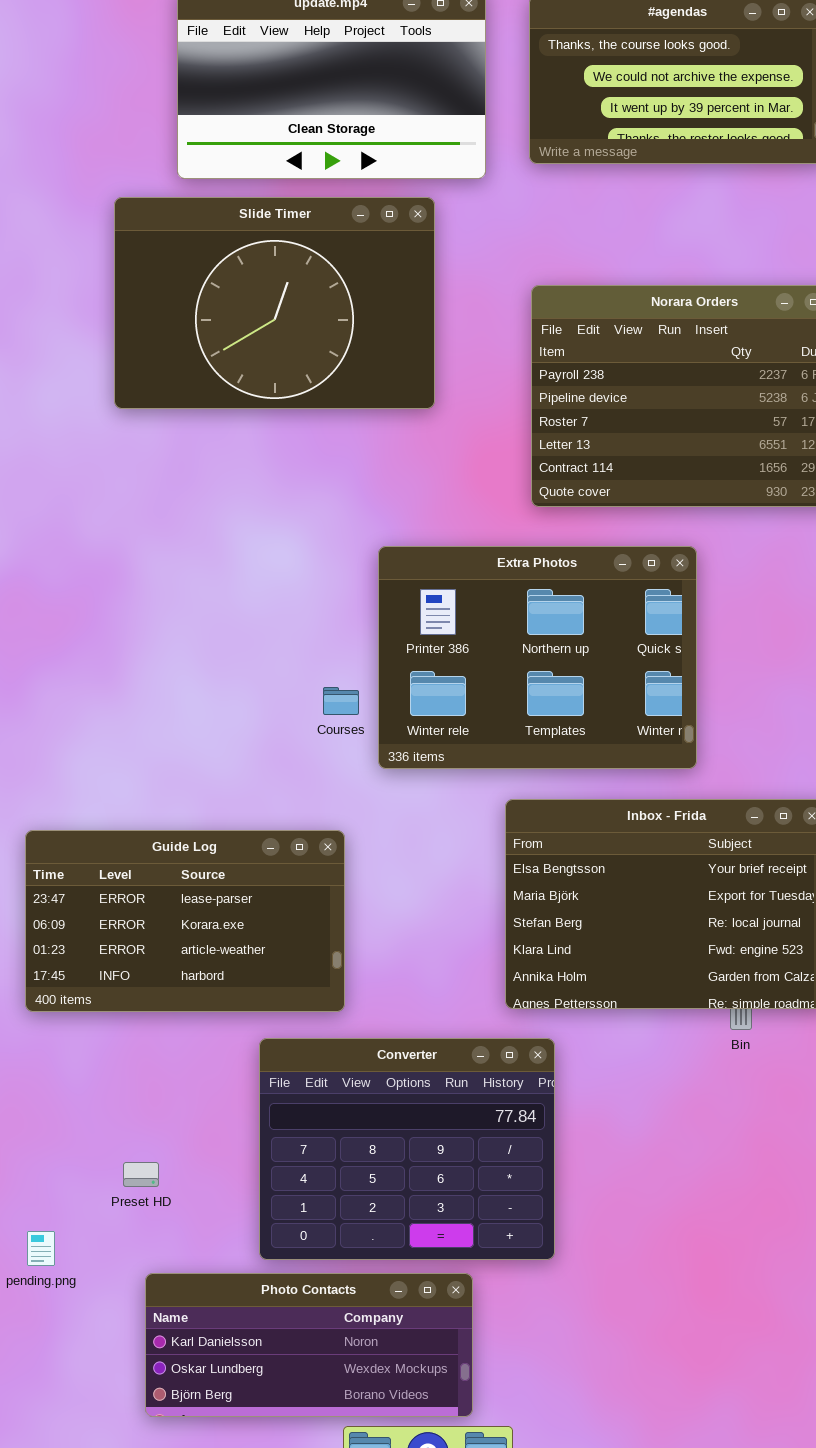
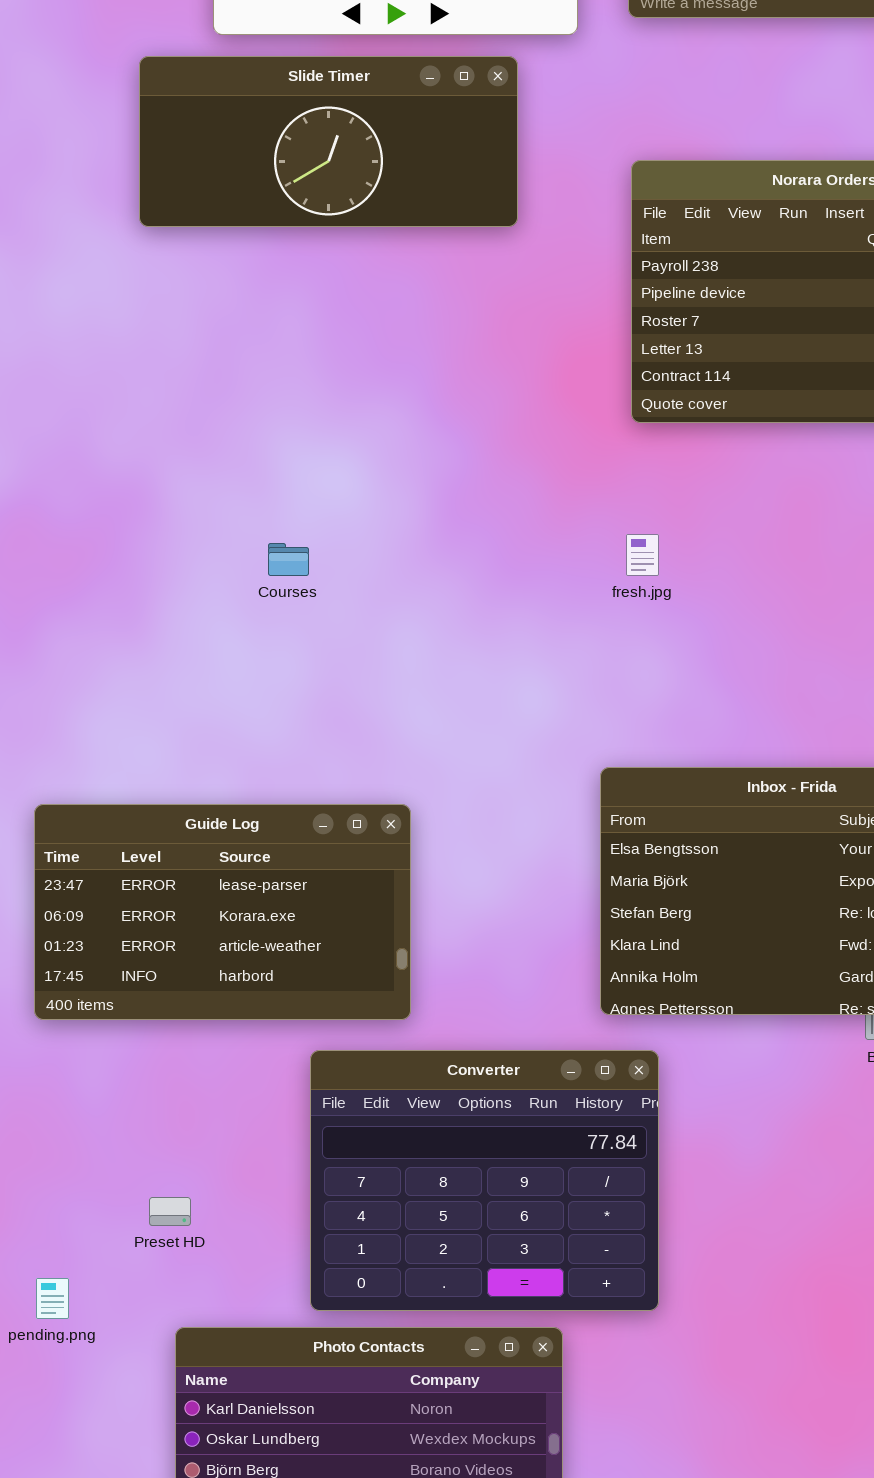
Slide Timer: [114,197,435,409] -> [139,56,518,227], resized
Extra Photos: [378,546,697,769] -> none, closed
Courses: [323,687,359,715] -> [268,543,309,576], moved

